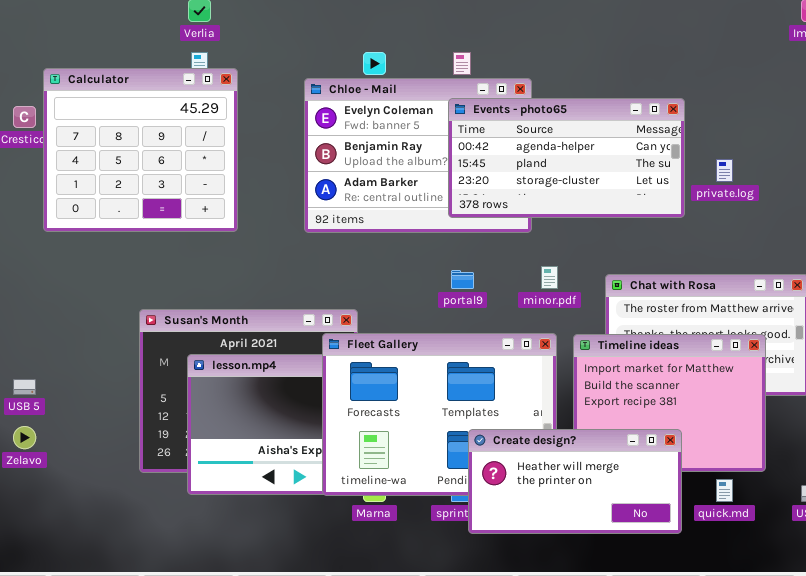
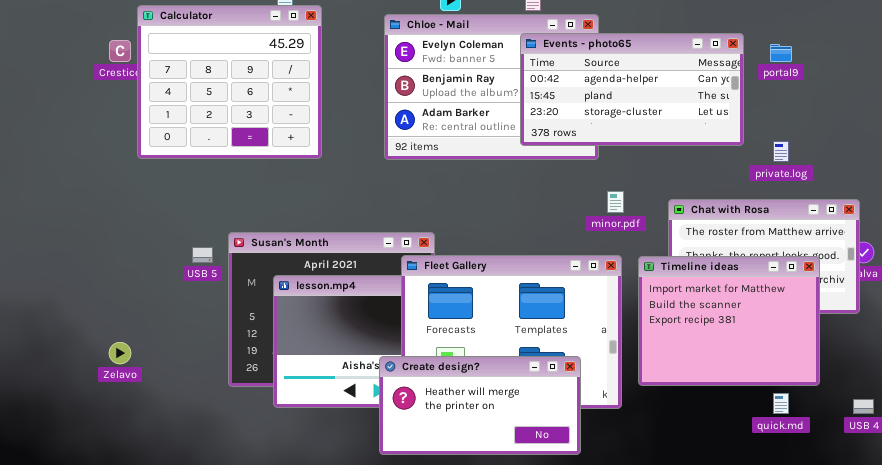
private.log: [716,159,733,182] -> [773,141,789,162], moved
portal9: [451,270,474,289] -> [770,44,792,62], moved
USB 5: [13,379,36,395] -> [192,247,213,263], moved
Create design?: [468,429,682,534] -> [379,356,581,455], moved

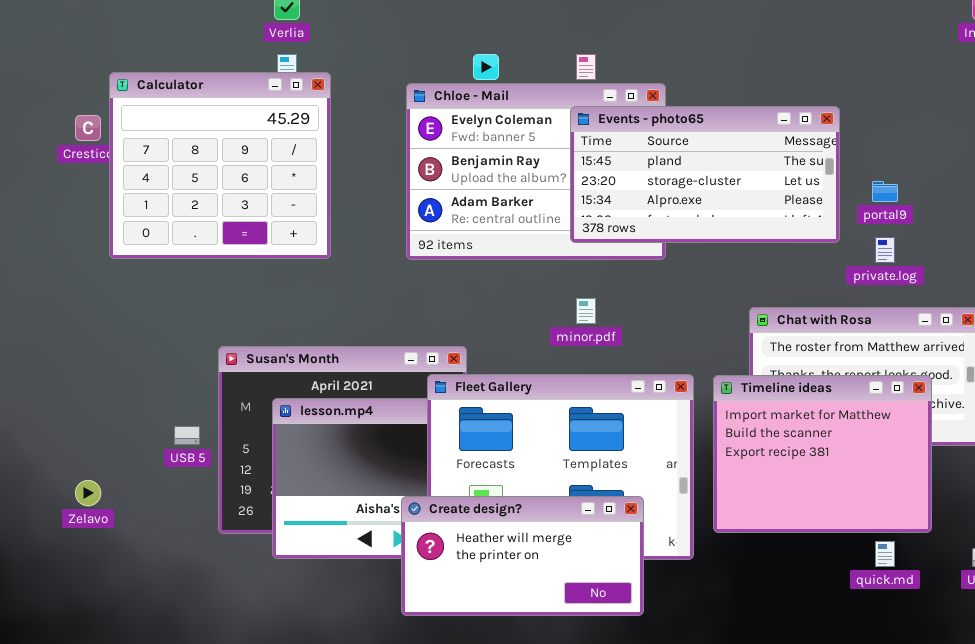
Events - photo65: [520,33,744,146] -> [570,106,840,243], scrolled down 1 row
portal9: [770,44,792,62] -> [872,181,898,202], moved
minor.pdf: [607,191,624,213] -> [576,298,596,324], moved
USB 5: [192,247,213,263] -> [174,426,200,445], moved

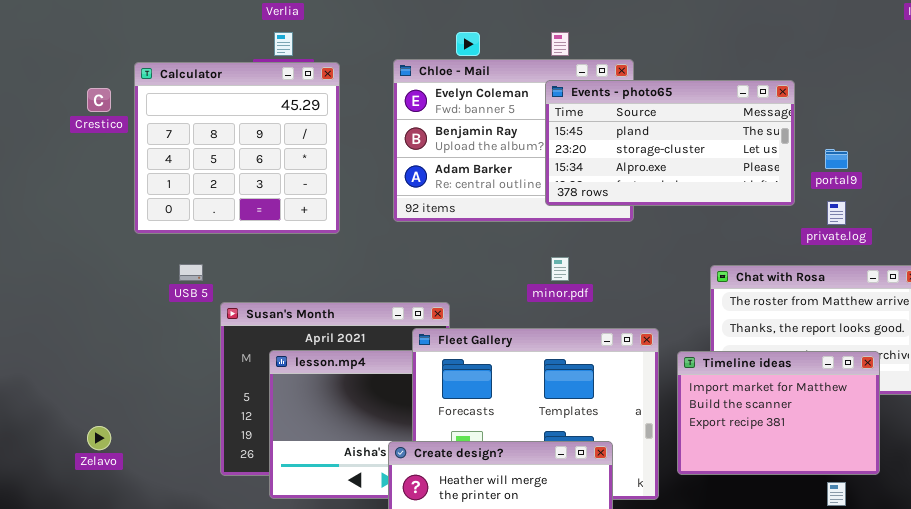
Calculator: [109,72,331,259] -> [134,62,340,234], moved
Timeline ideas: [713,375,932,533] -> [677,351,880,475], resized
USB 5: [174,426,200,445] -> [179,264,203,281], moved

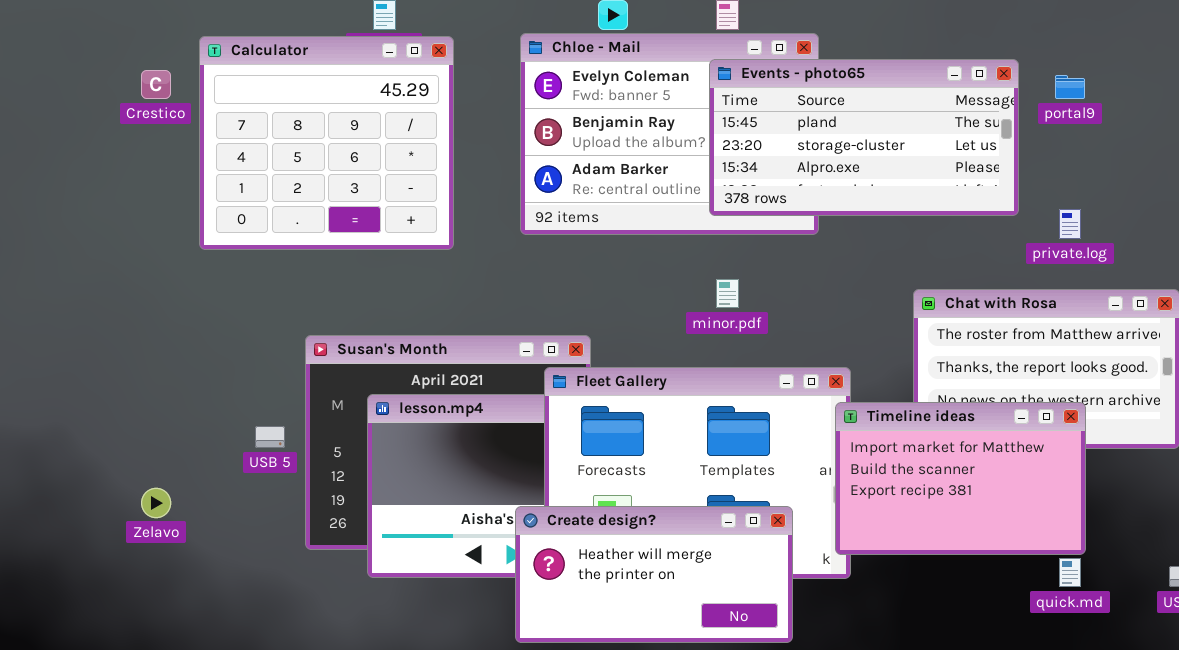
portal9: [825,149,848,169] -> [1055,75,1085,99], moved
USB 5: [179,264,203,281] -> [255,426,285,448], moved
Timeline ideas: [677,351,880,475] -> [835,402,1086,555], moved

